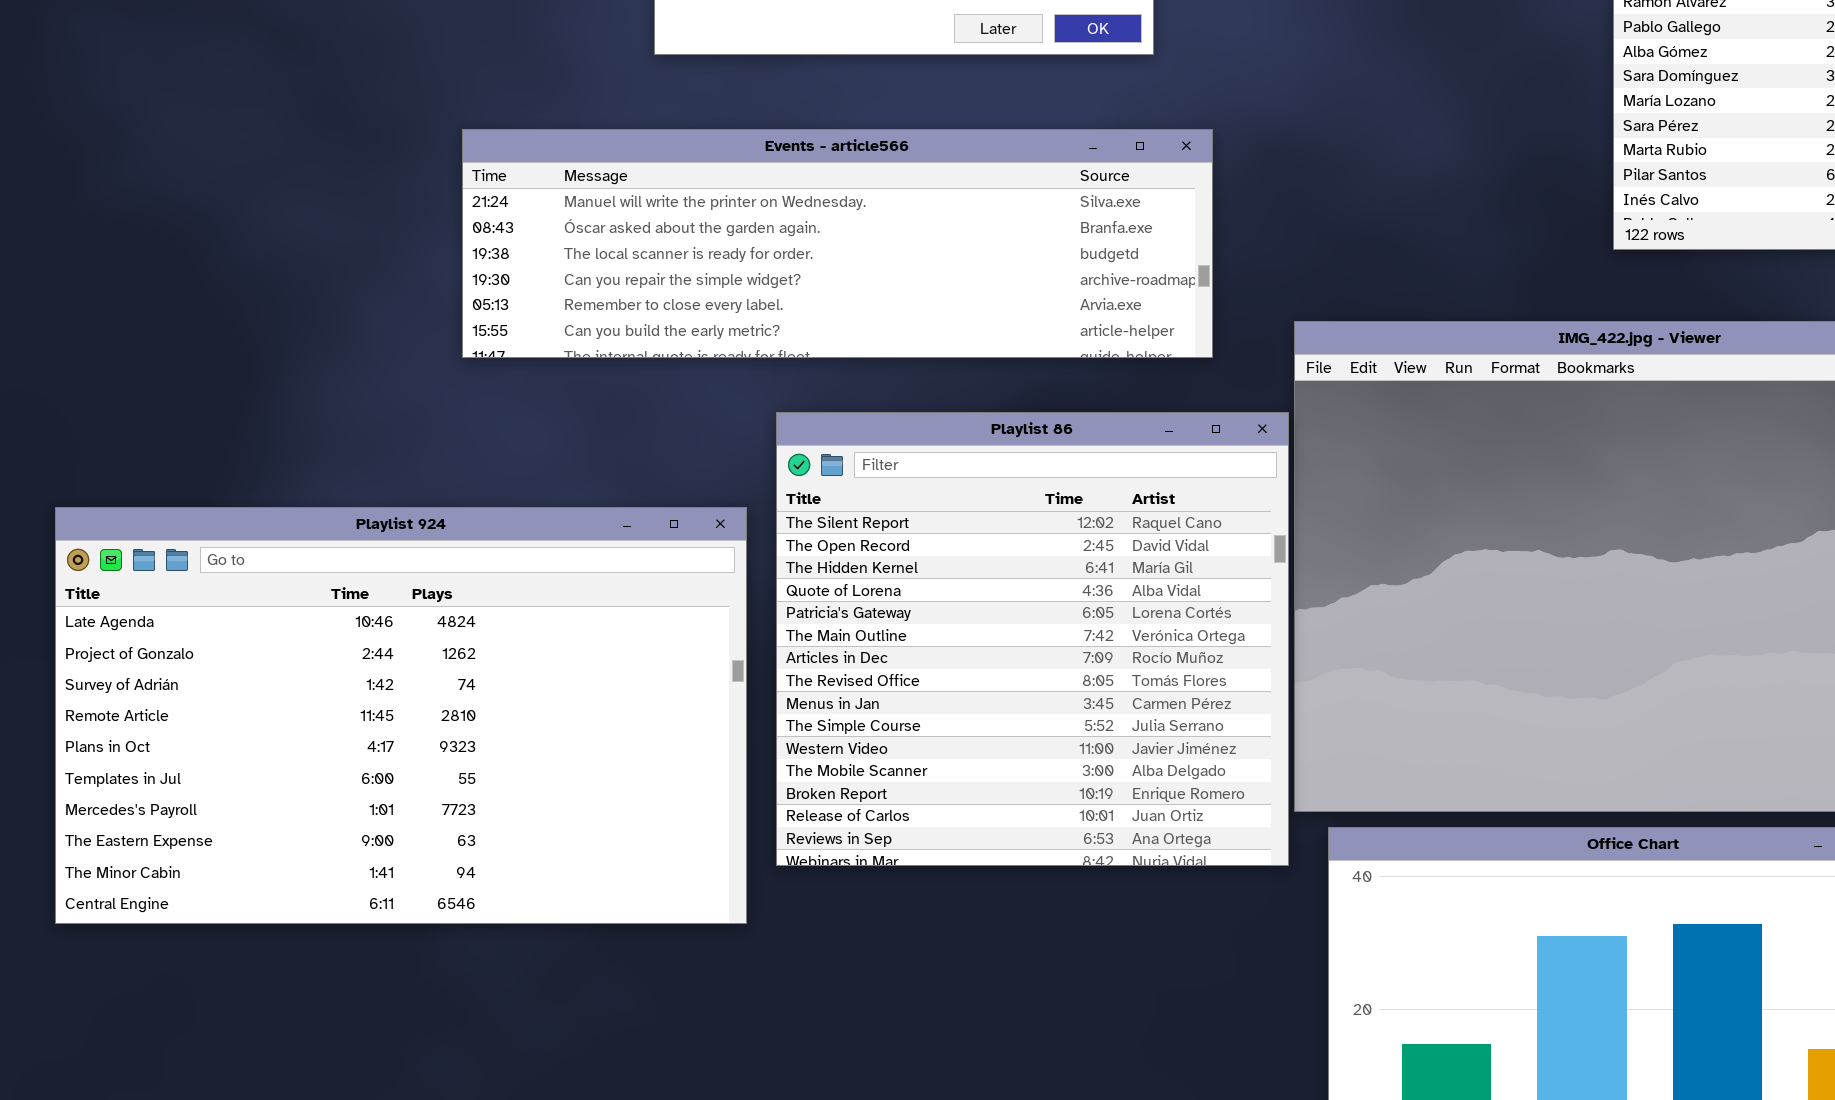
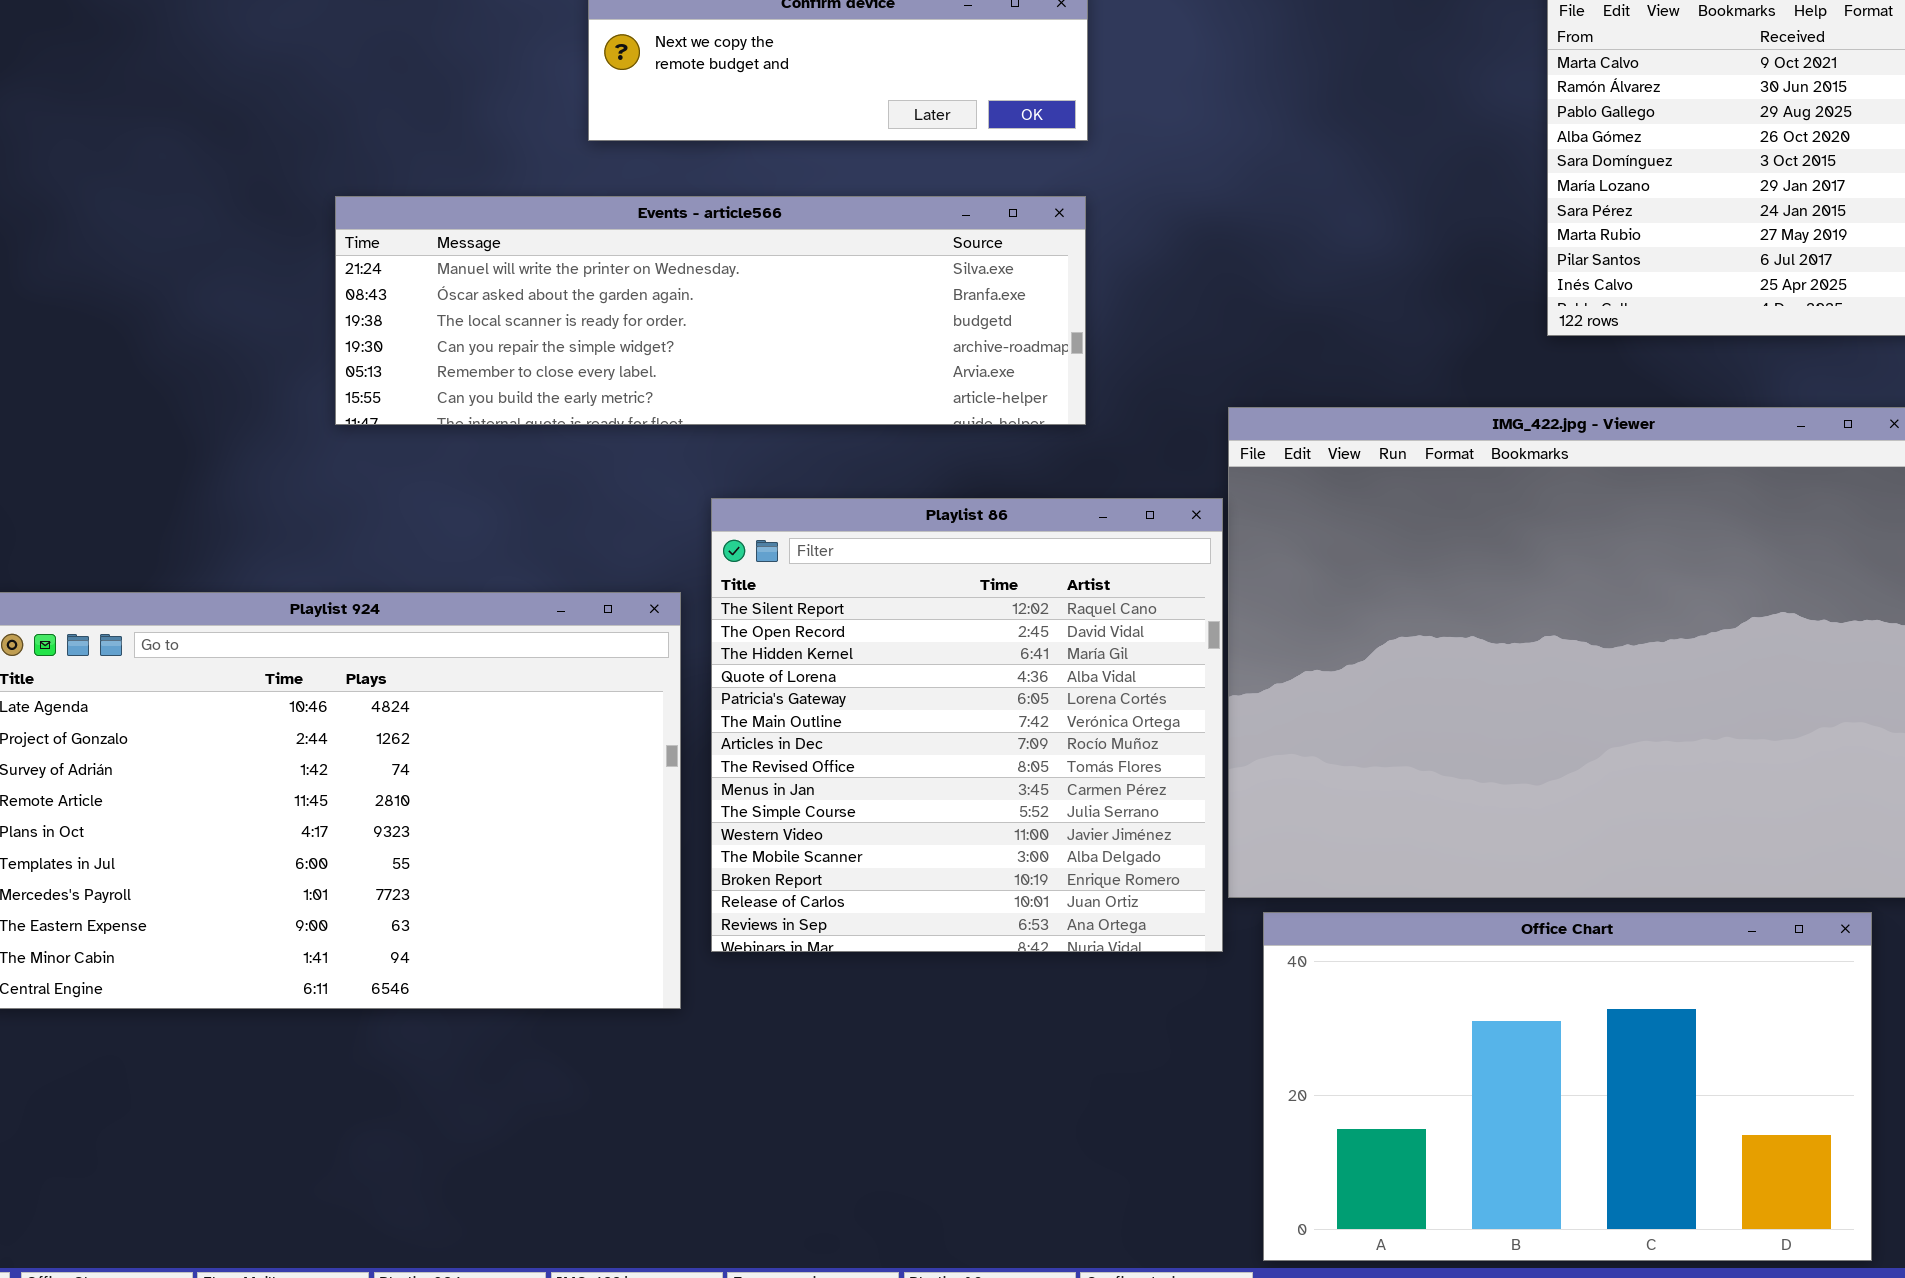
Events - article566: [462,129,1213,358] -> [335,196,1086,425], moved

